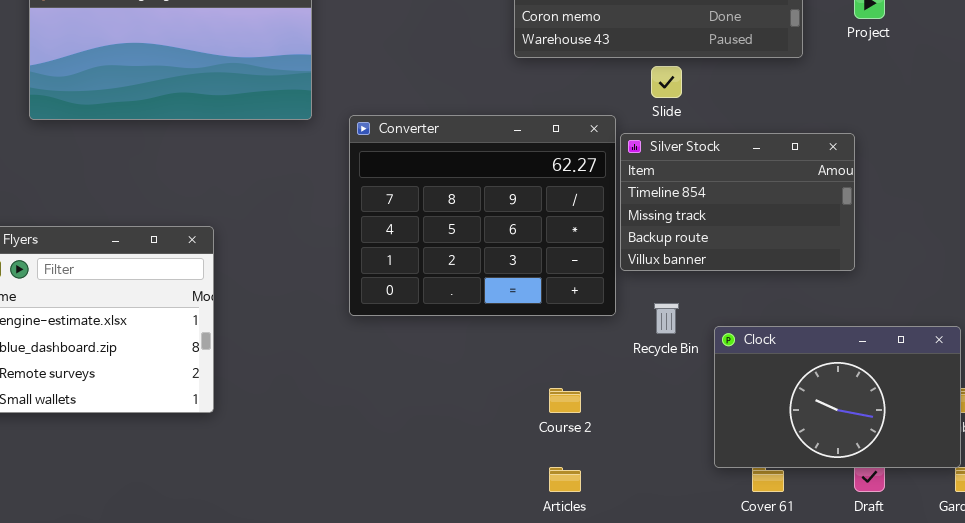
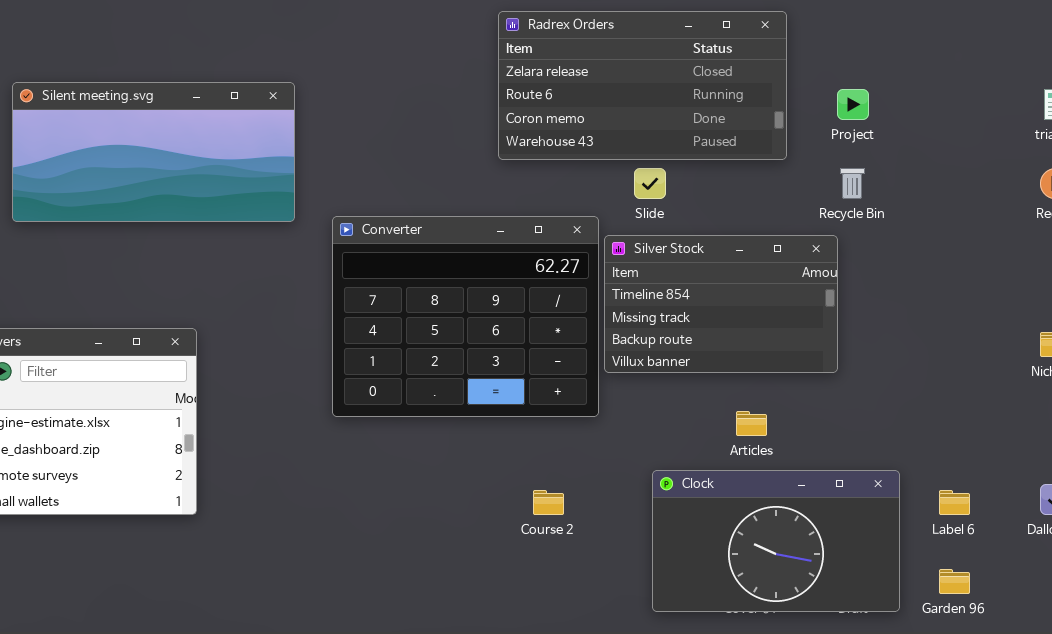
Recycle Bin: [654,303,679,334] -> [840,168,865,199], moved
Clock: [714,326,961,468] -> [652,470,900,612], moved
Articles: [549,467,581,492] -> [736,411,767,436], moved

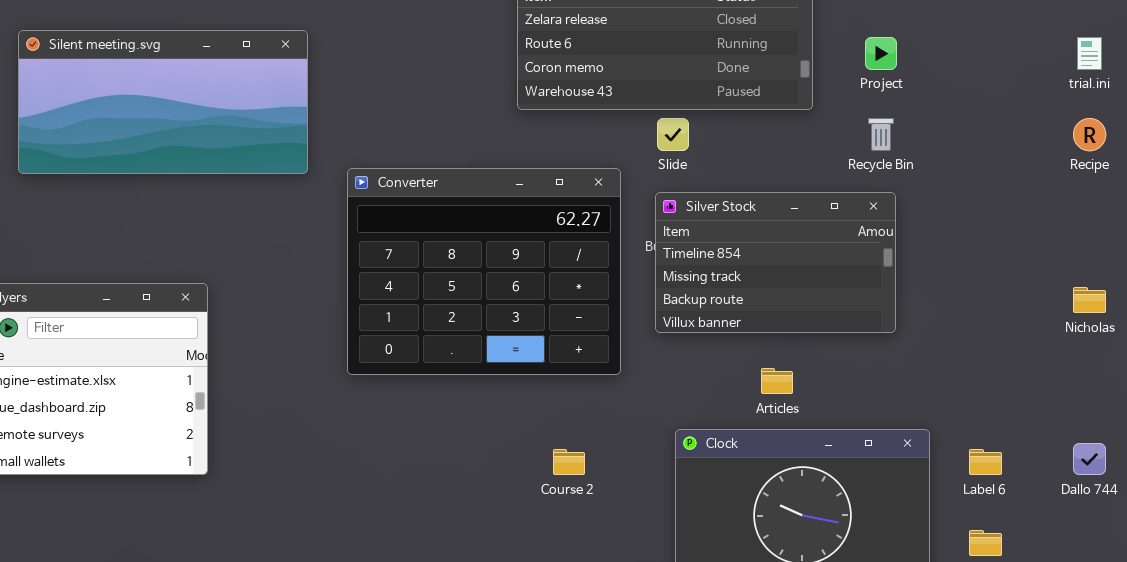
Silver Stock: [604,235,838,373] -> [655,192,896,333], moved

